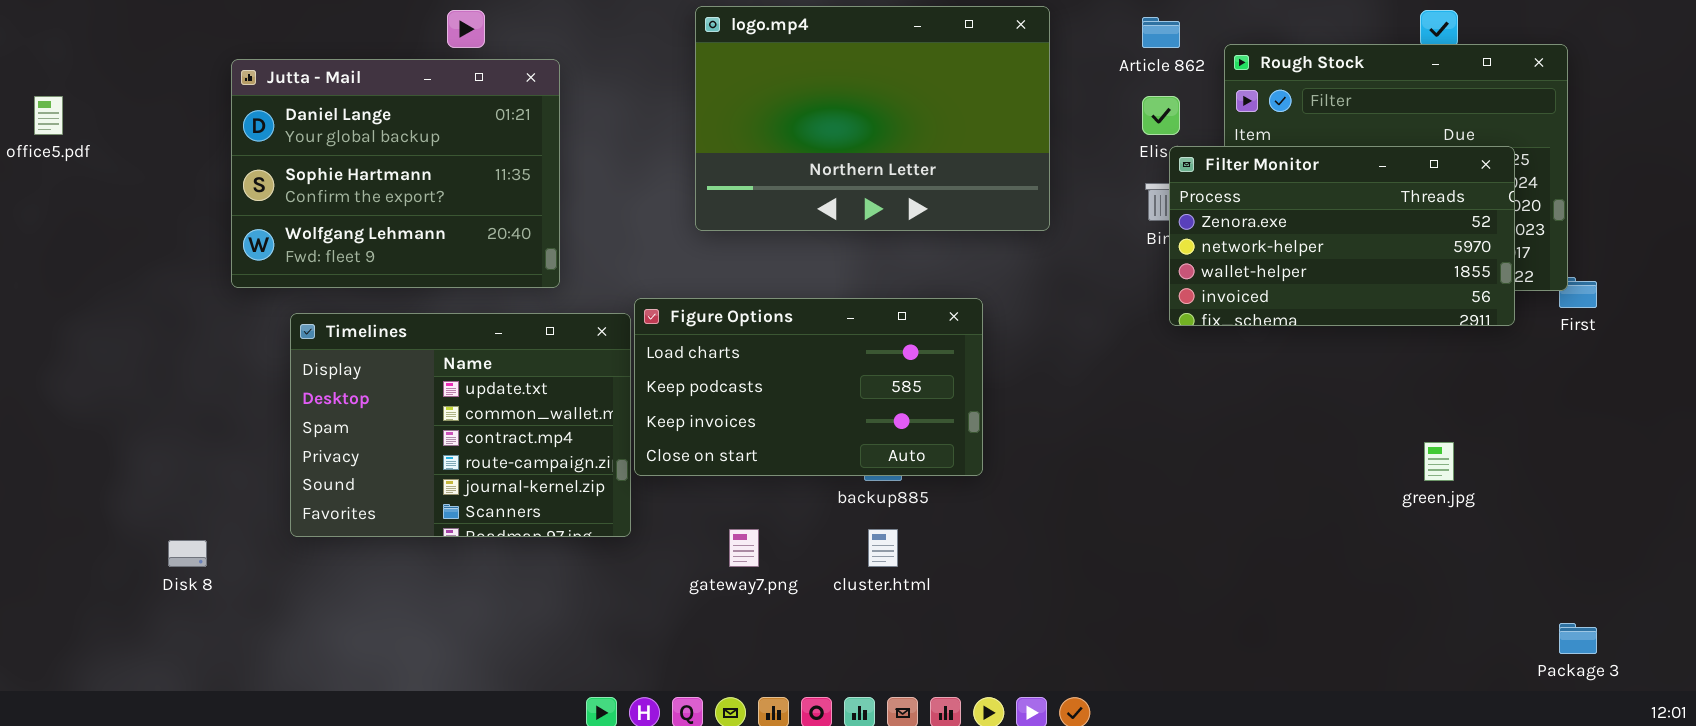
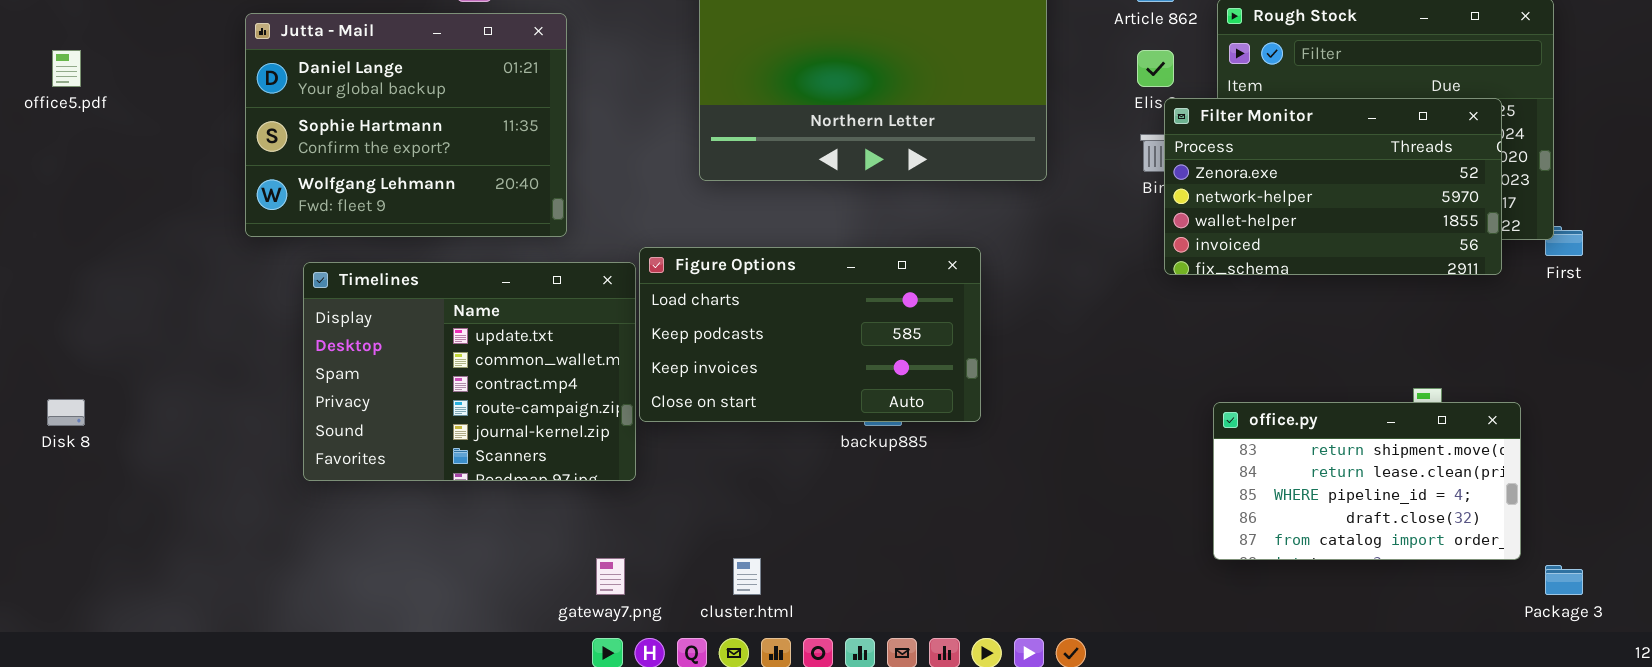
office.py: none -> [1213,402,1521,560], opened
gateway7.png: [729,529,759,567] -> [596,558,625,595], moved
cluster.html: [868,529,898,567] -> [733,558,761,595], moved
Disk 8: [168,540,207,567] -> [47,399,85,426], moved

